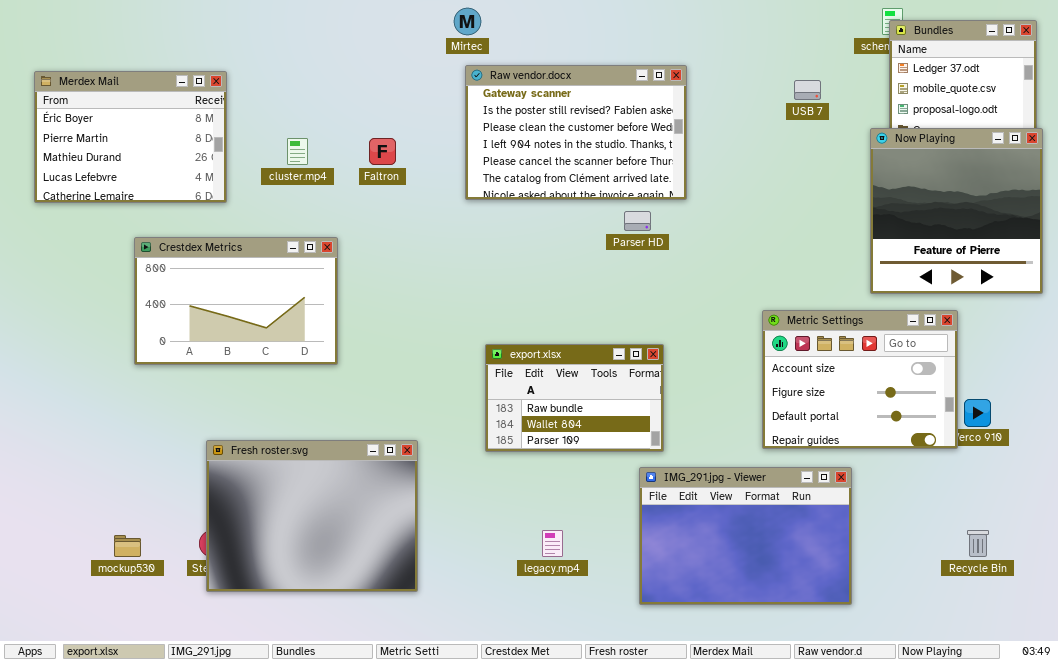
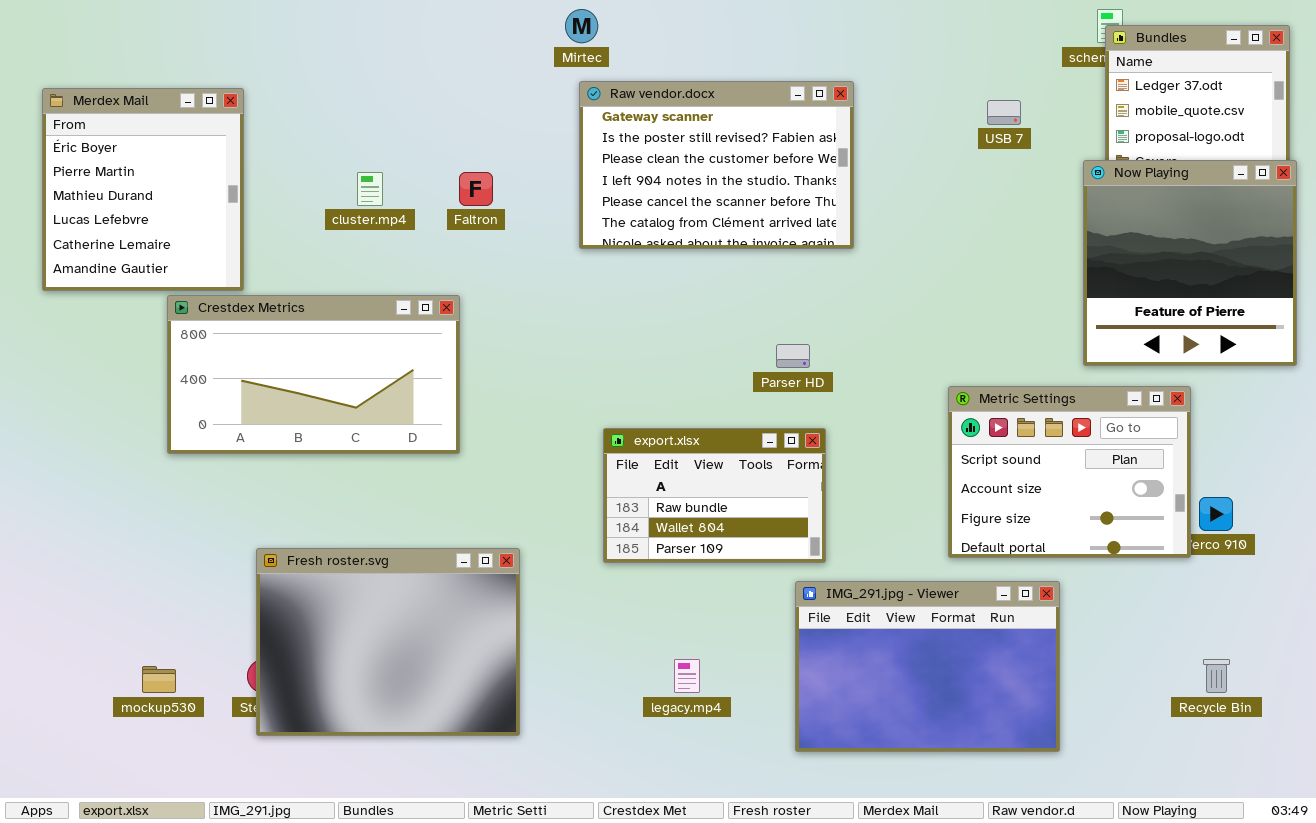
Merdex Mail: [34,71,227,203] -> [42,88,244,291], resized
Parser HD: [624,211,651,231] -> [776,344,810,368], moved
Crestdex Metrics: [134,237,338,365] -> [167,295,460,454], resized
Metric Settings: [762,310,958,449] -> [948,386,1191,558], scrolled up 1 row

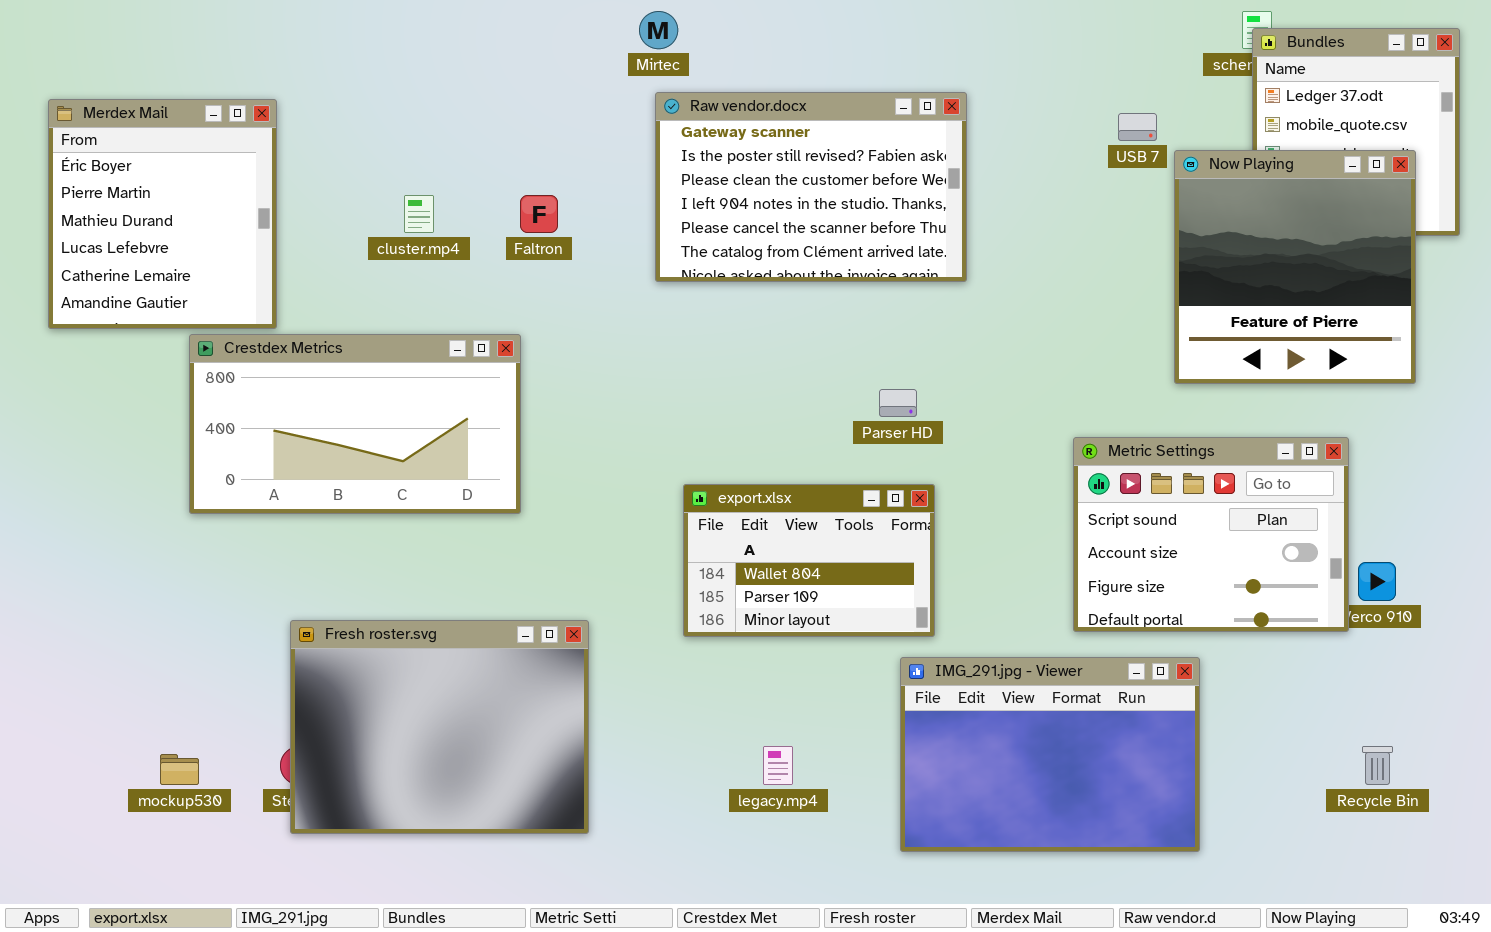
Now Playing: [1083,160,1297,366] -> [1174,150,1416,384], moved
export.xlsx: [603,428,826,563] -> [683,484,935,637], scrolled down 1 row

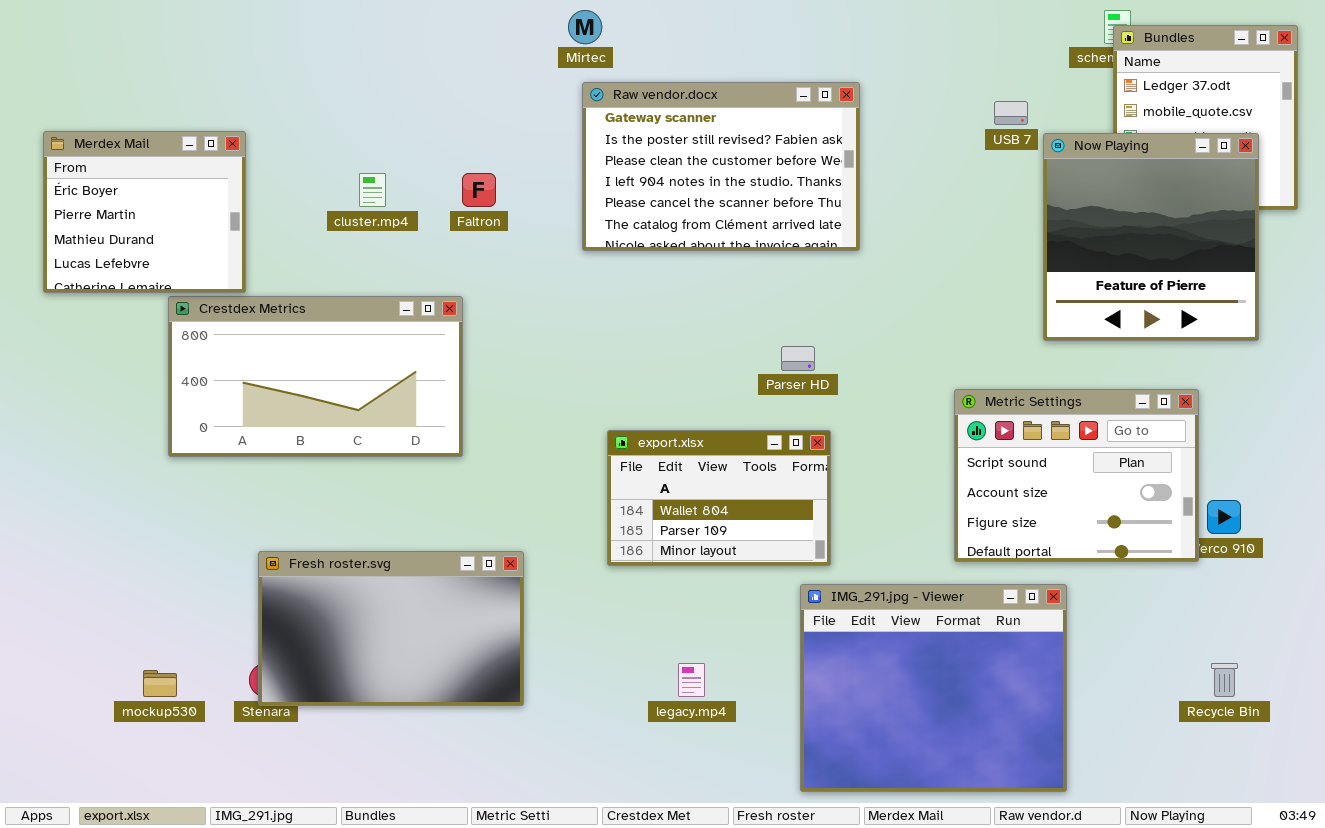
Merdex Mail: [48,99,277,329] -> [43,131,246,293], resized
Fresh roster.svg: [290,620,589,834] -> [258,551,524,706], resized
IMG_291.jpg - Viewer: [900,657,1200,852] -> [800,584,1067,792], resized

